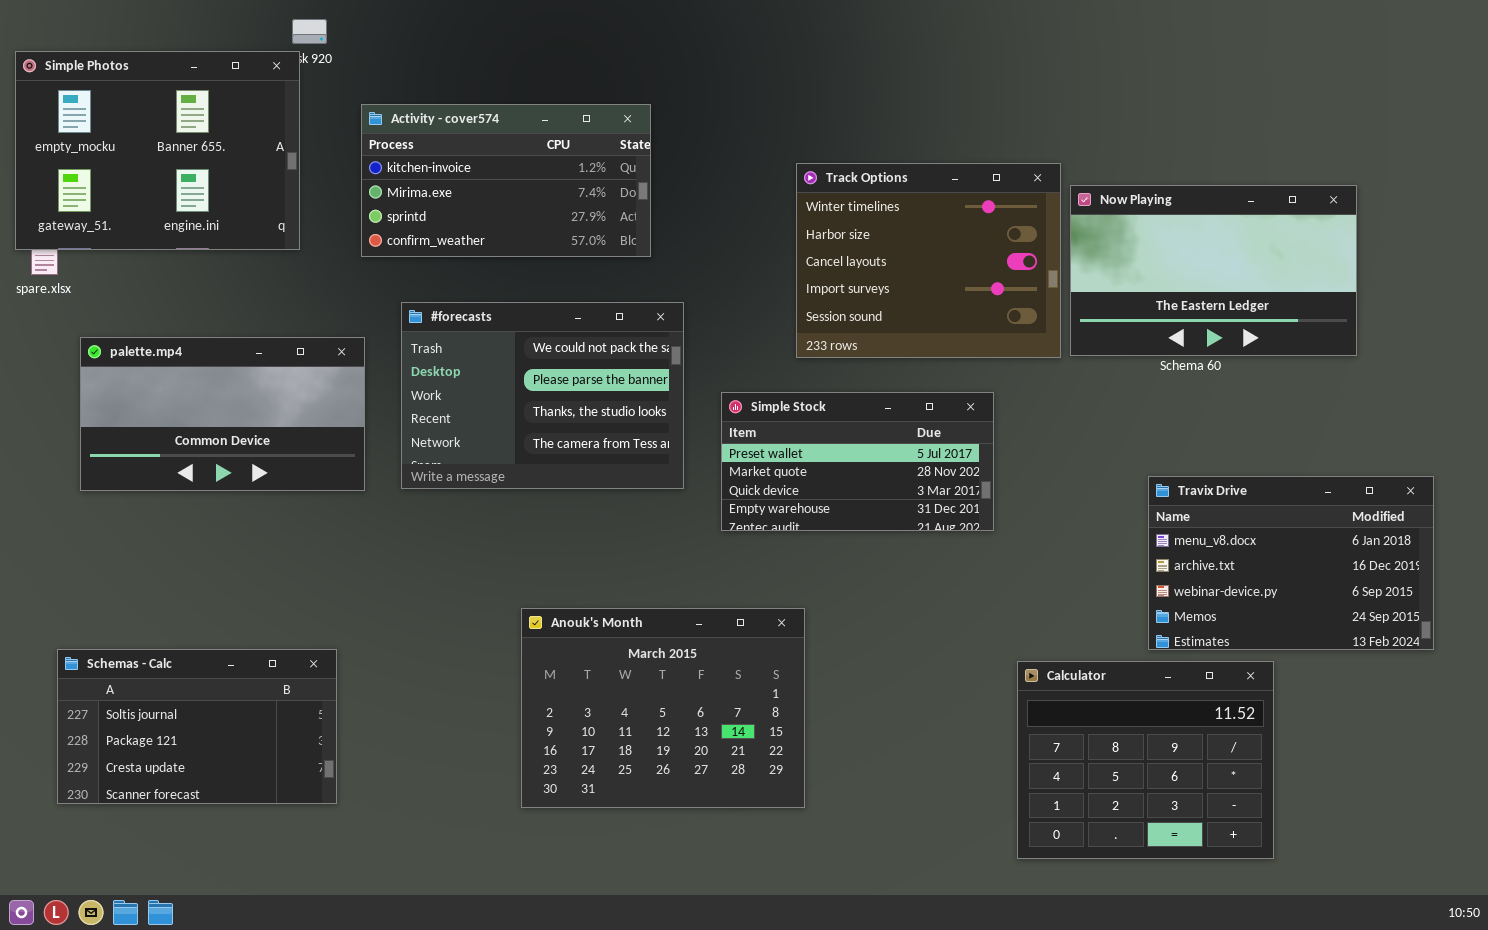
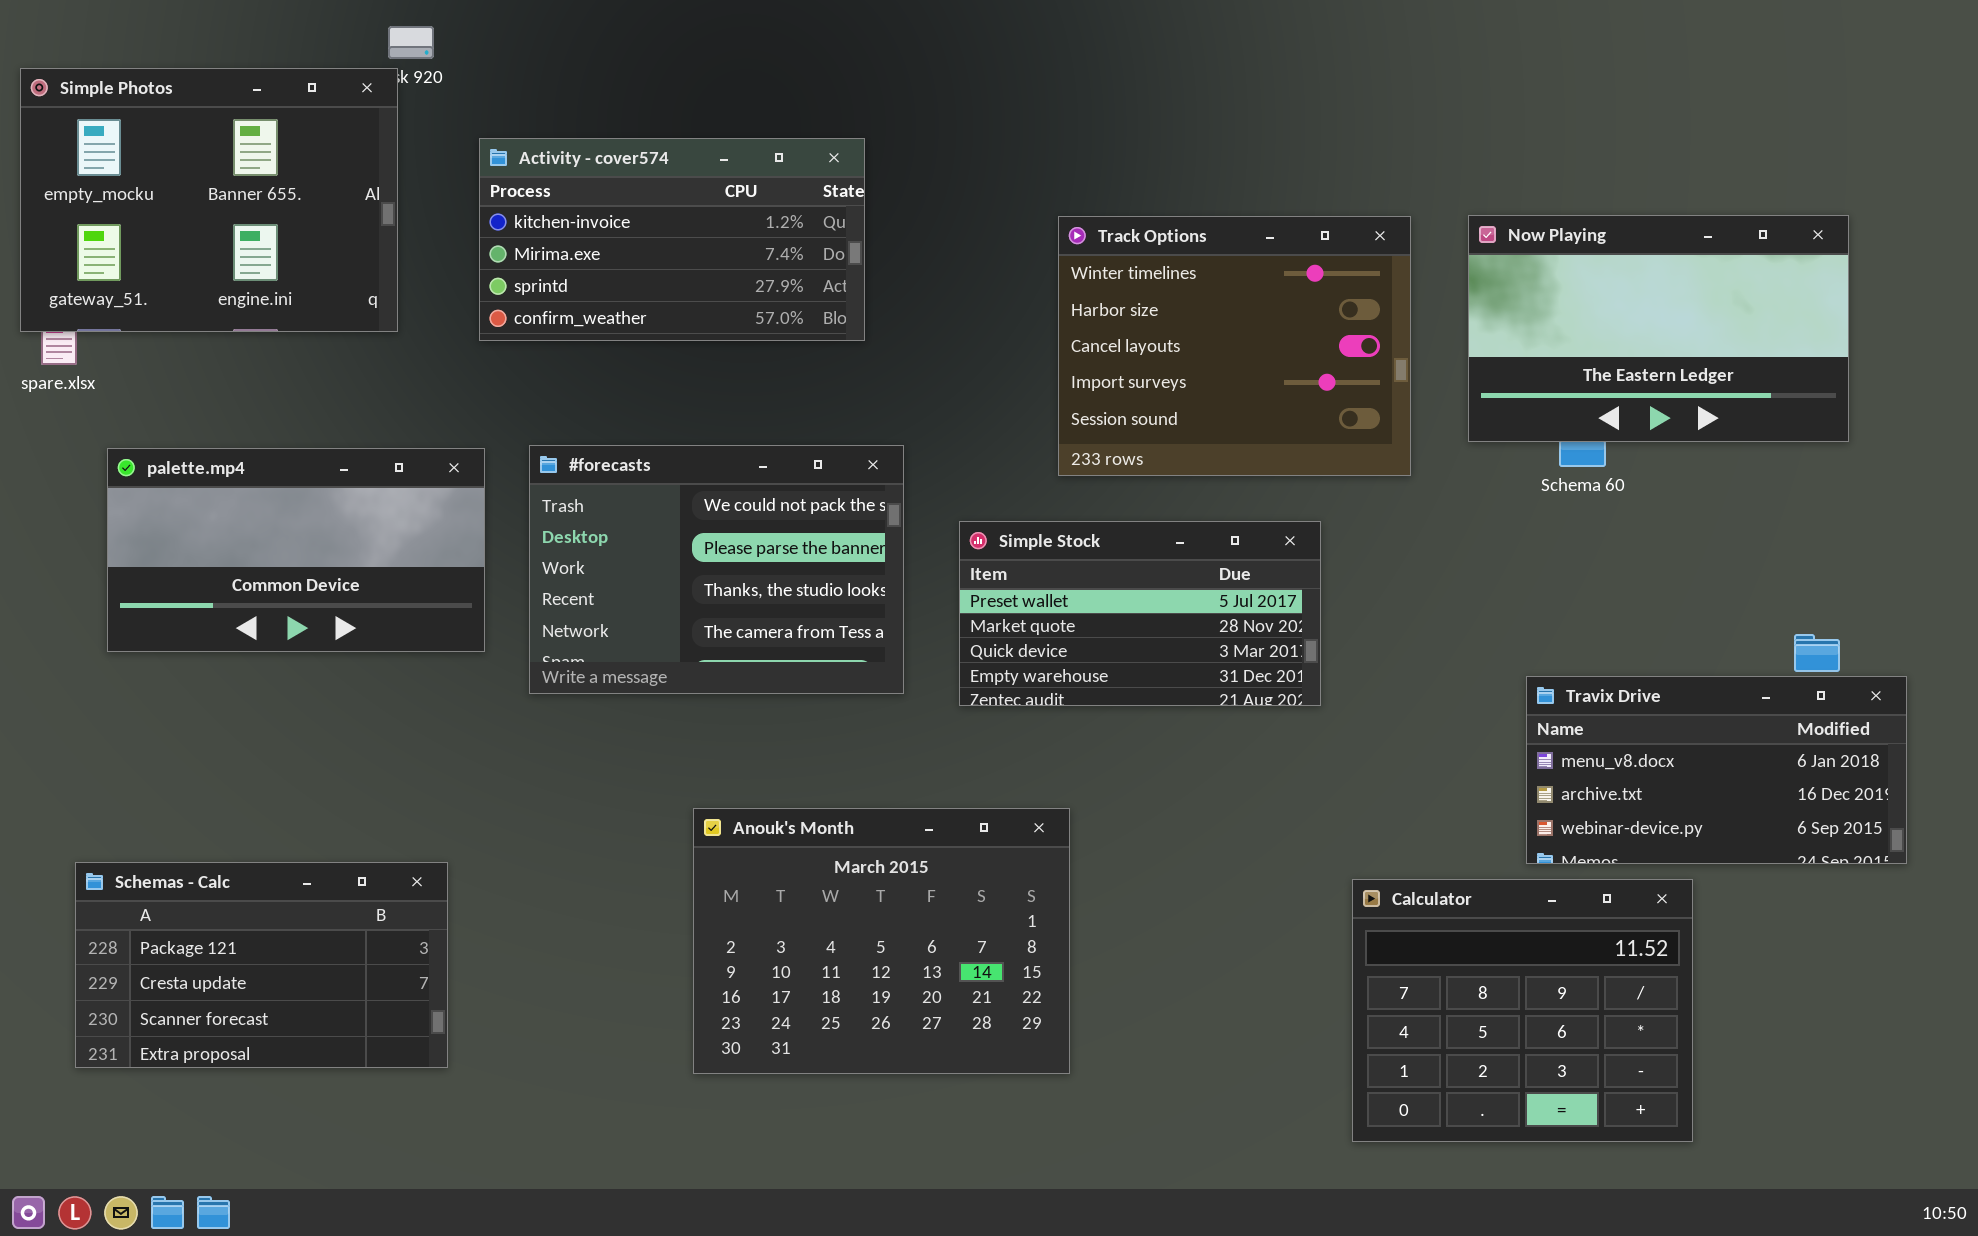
Now Playing: [1070,185,1357,356] -> [1468,215,1849,442], moved
#forecasts: [401,302,684,489] -> [529,445,904,694], moved
Travix Drive: [1148,476,1434,650] -> [1526,676,1907,864], resized
Schemas - Calc: [57,649,337,804] -> [75,862,448,1068], scrolled down 1 row

